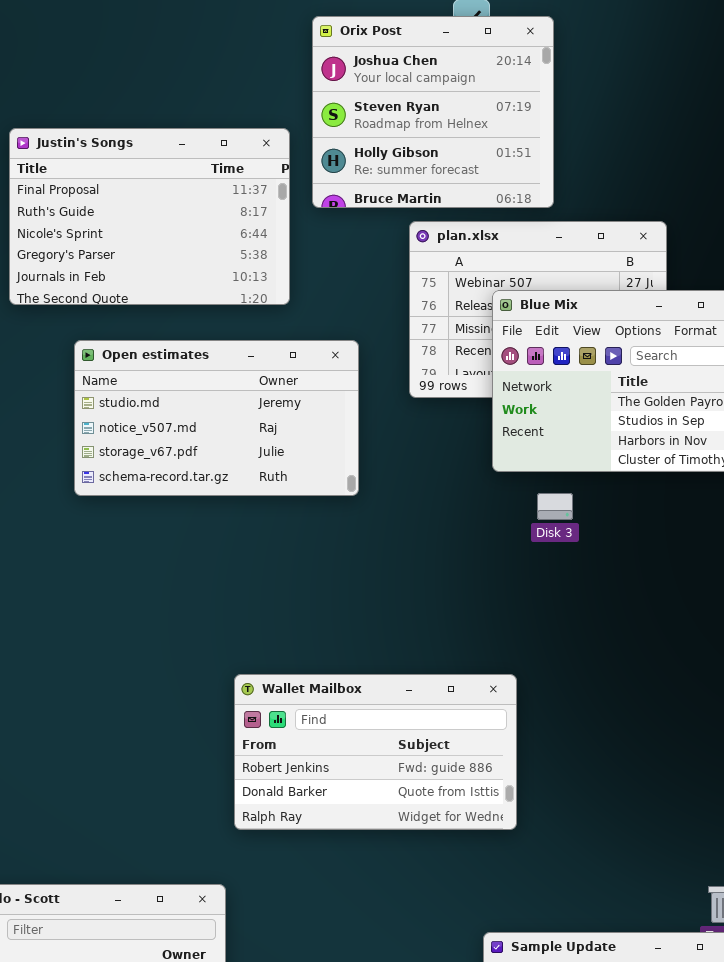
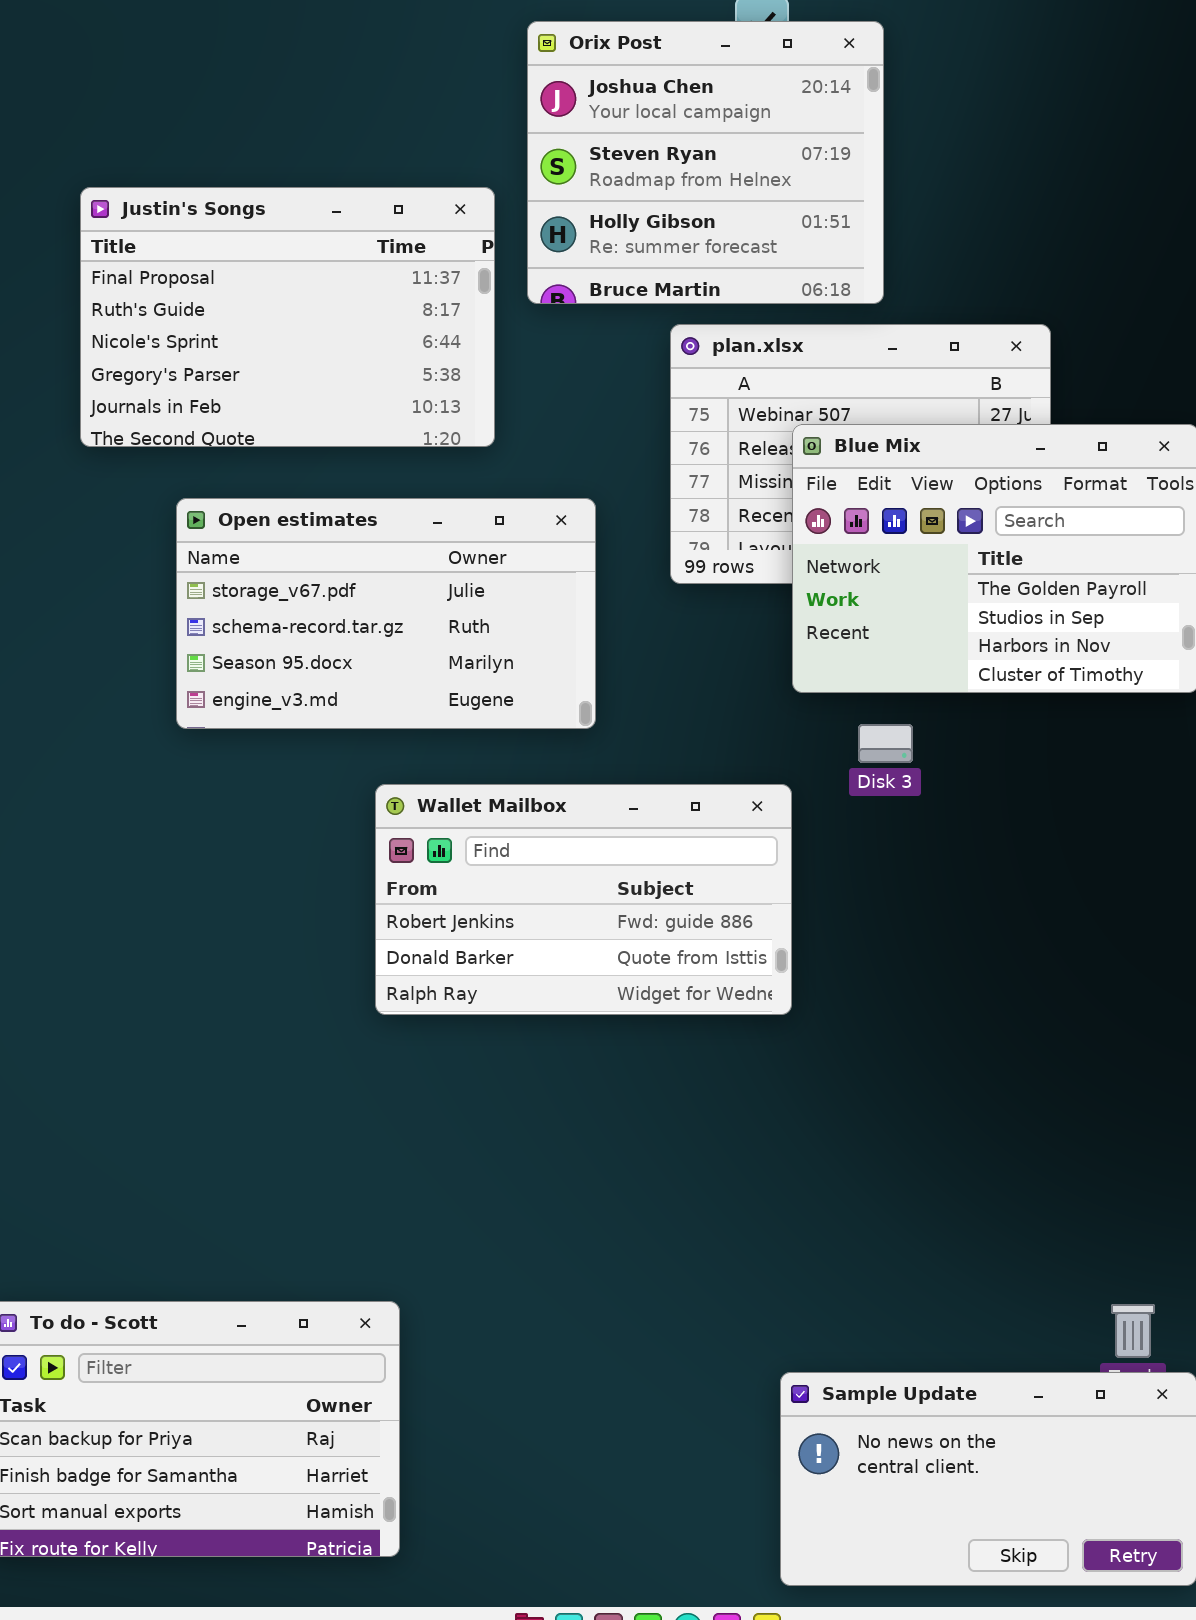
Open estimates: [74,340,359,496] -> [176,498,596,729], scrolled down 2 rows
Wallet Mailbox: [234,674,517,830] -> [375,784,792,1015], moved

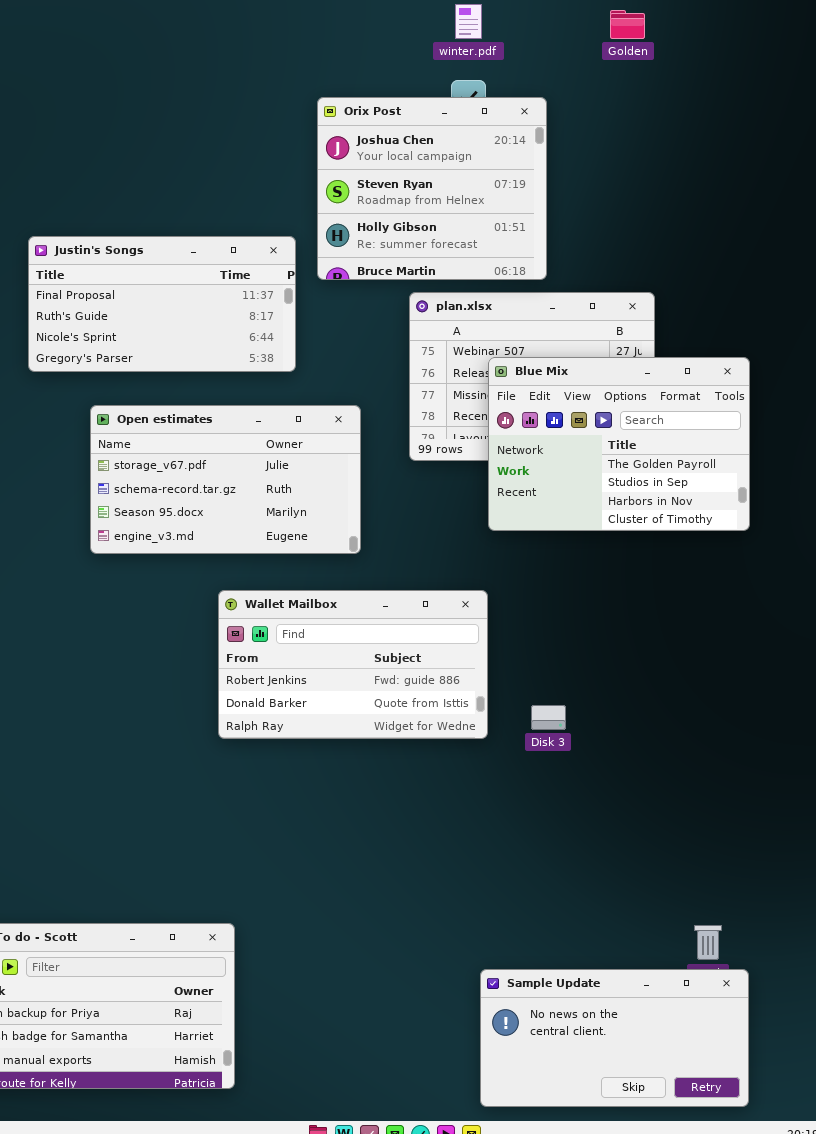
Justin's Songs: [80,187,495,447] -> [28,236,296,372], resized
Disk 3: [858,724,913,763] -> [531,705,566,730], moved

